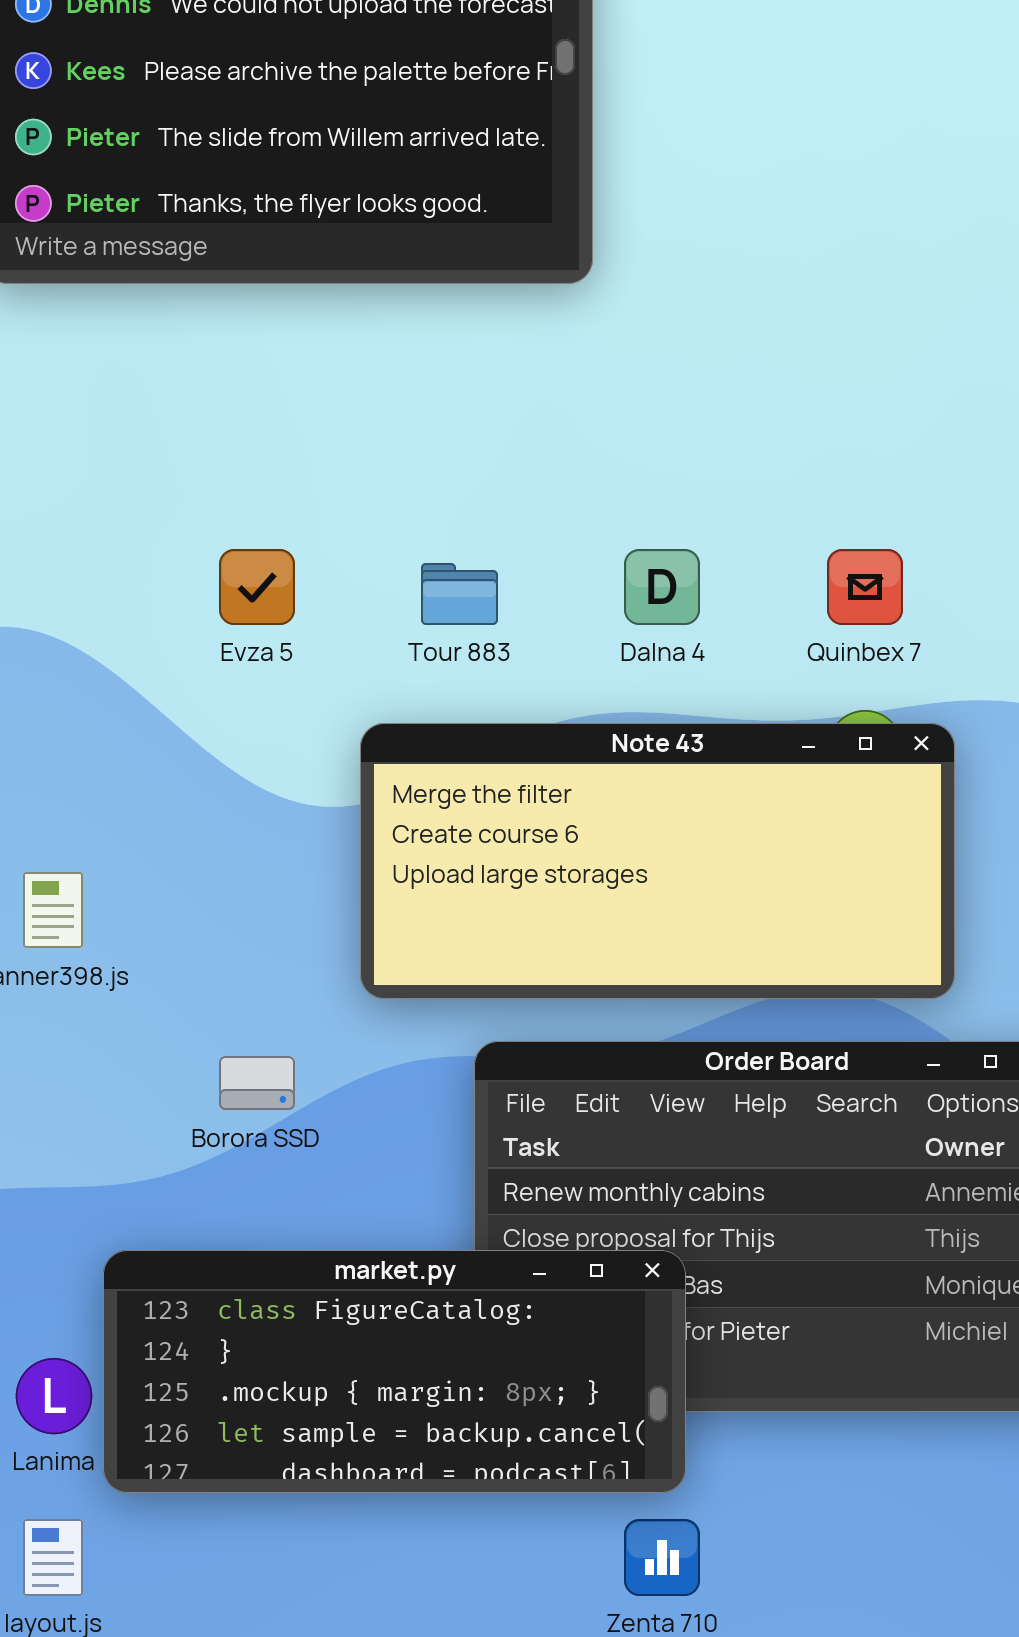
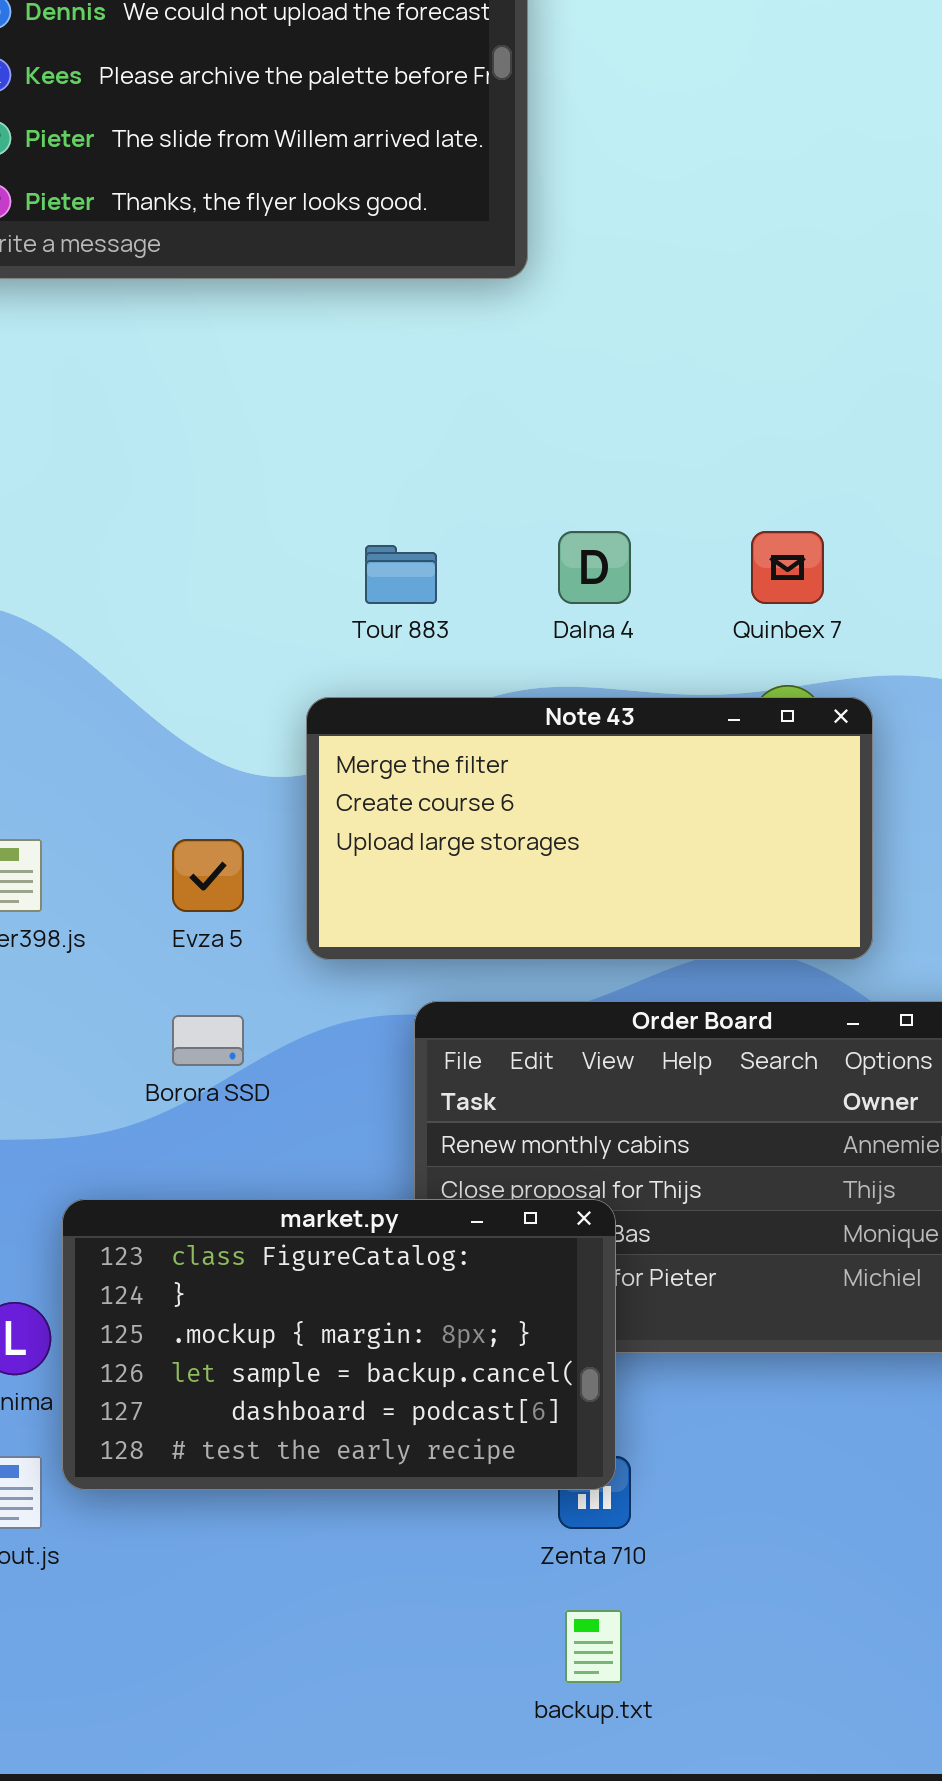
Evza 5: [219,549,295,625] -> [172,839,244,912], moved
market.py: [103,1250,686,1493] -> [62,1199,616,1490], resized

